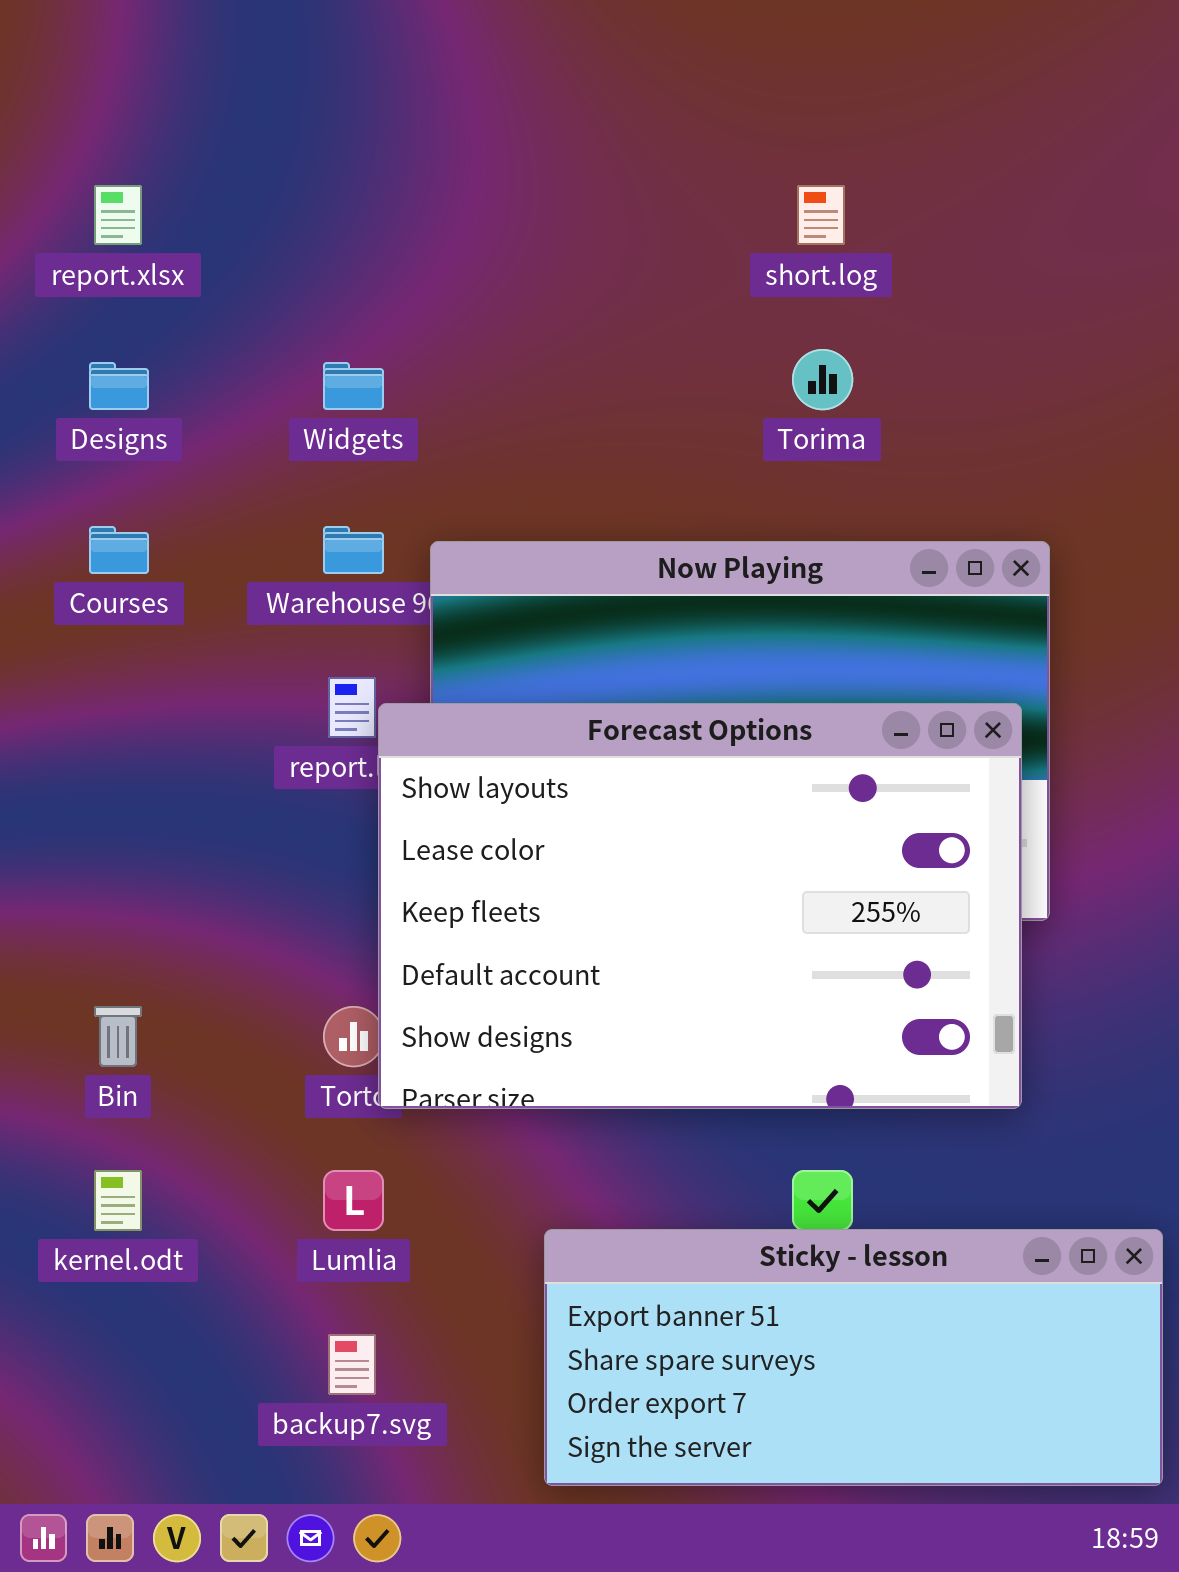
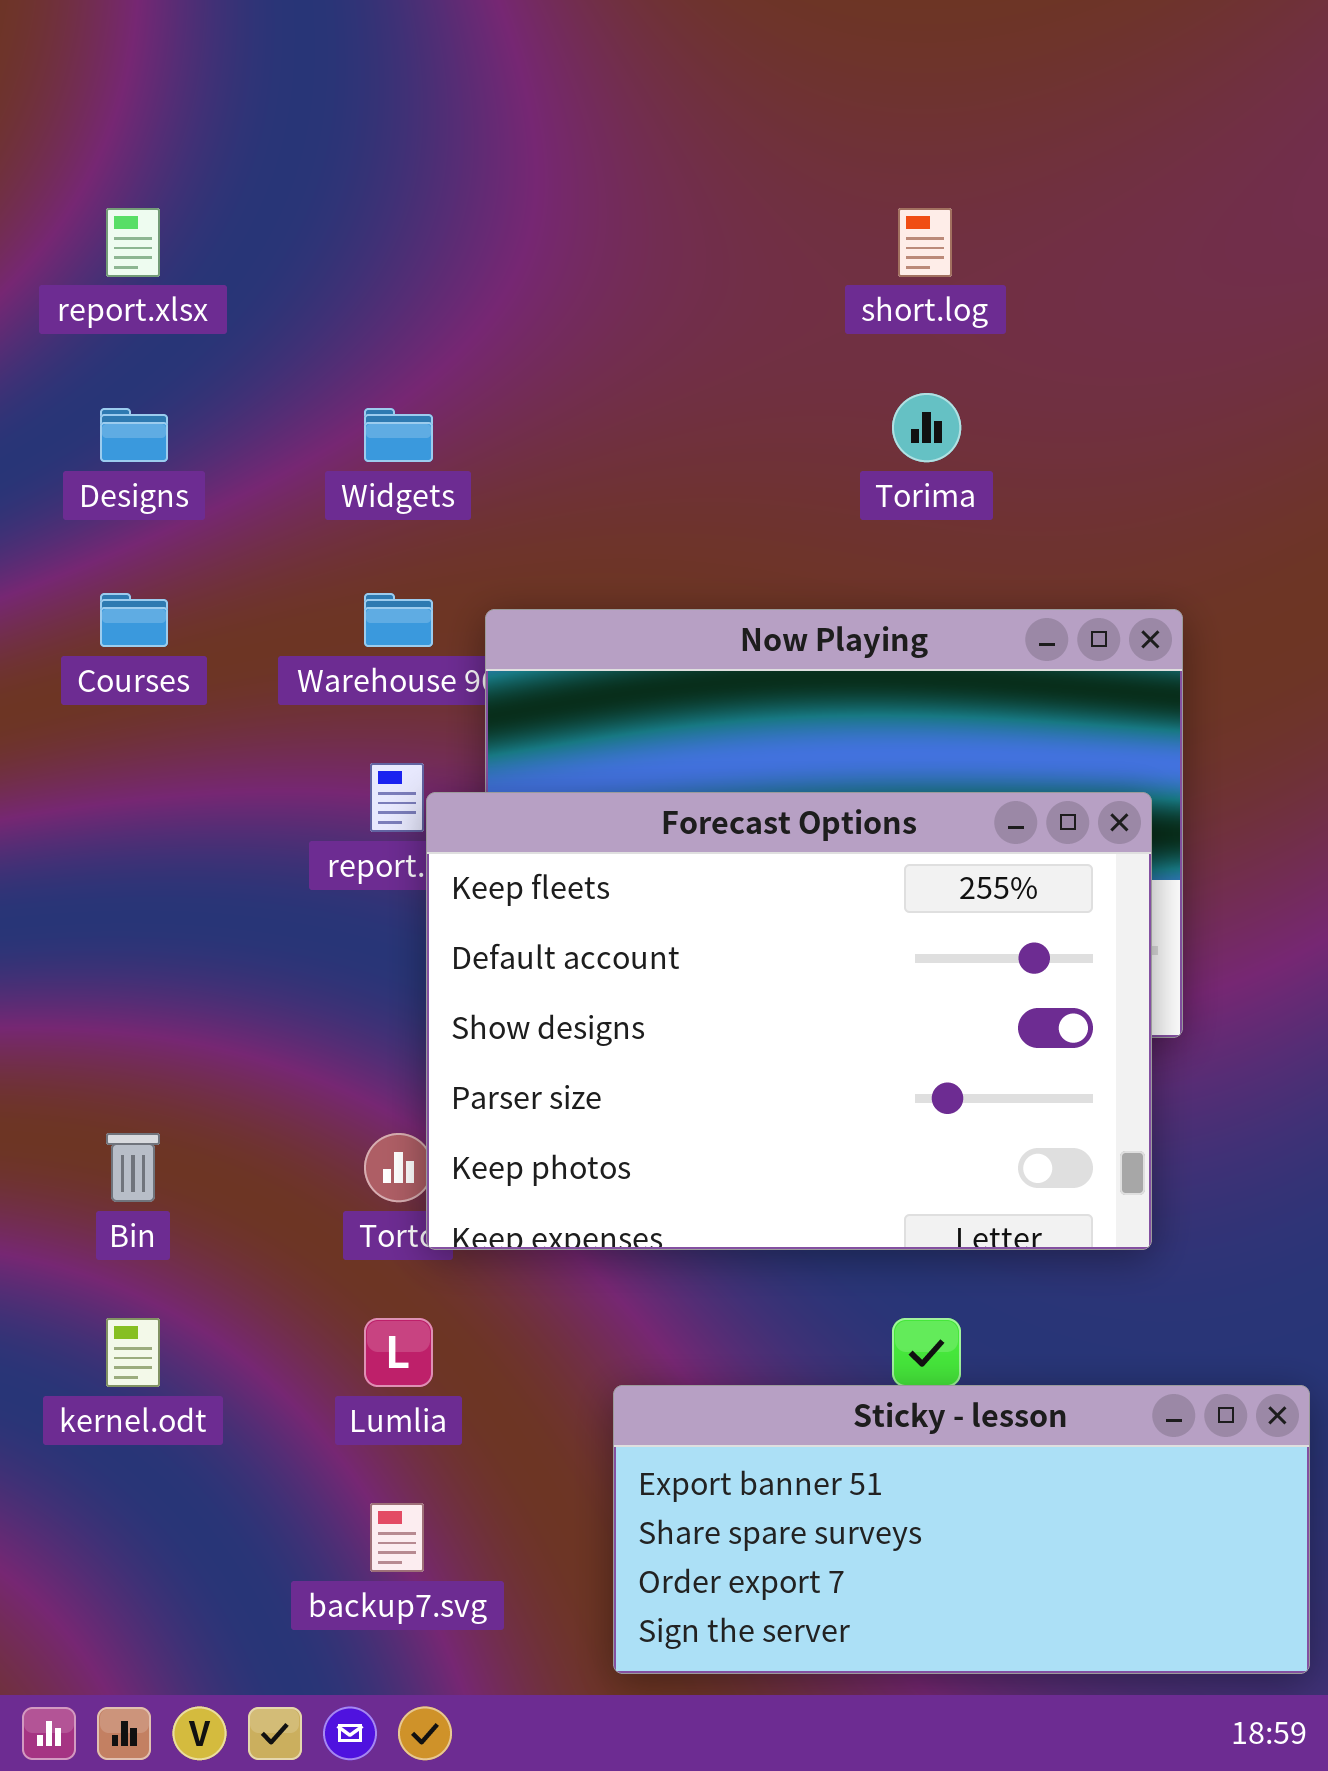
Forecast Options: [378,703,1022,1109] -> [426,792,1152,1250], scrolled down 2 rows

